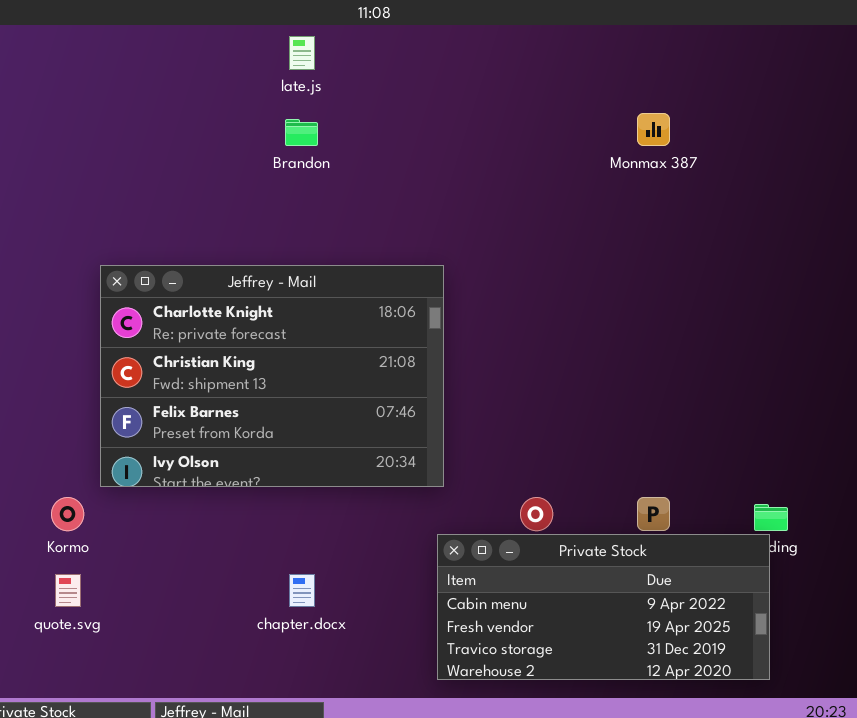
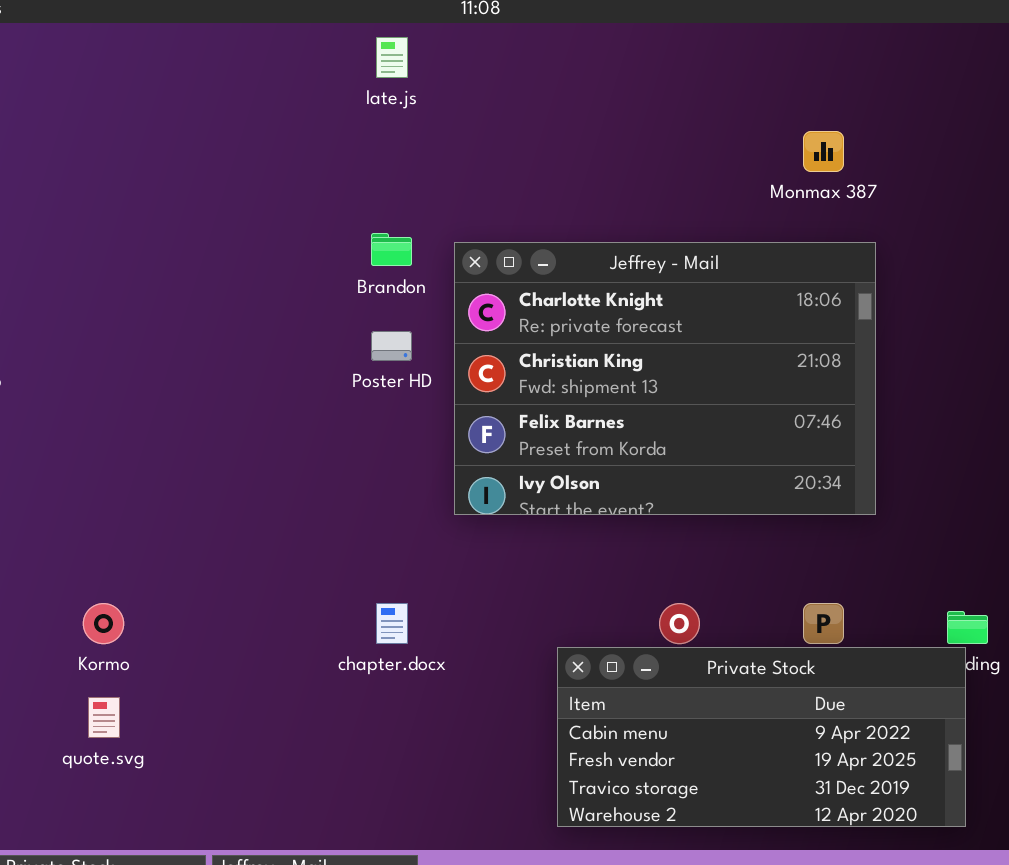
Brandon: [285,119,318,146] -> [371,233,412,266], moved
Jeffrey - Mail: [100,265,444,487] -> [454,242,876,515], moved
chapter.docx: [289,574,315,607] -> [376,603,408,644], moved

